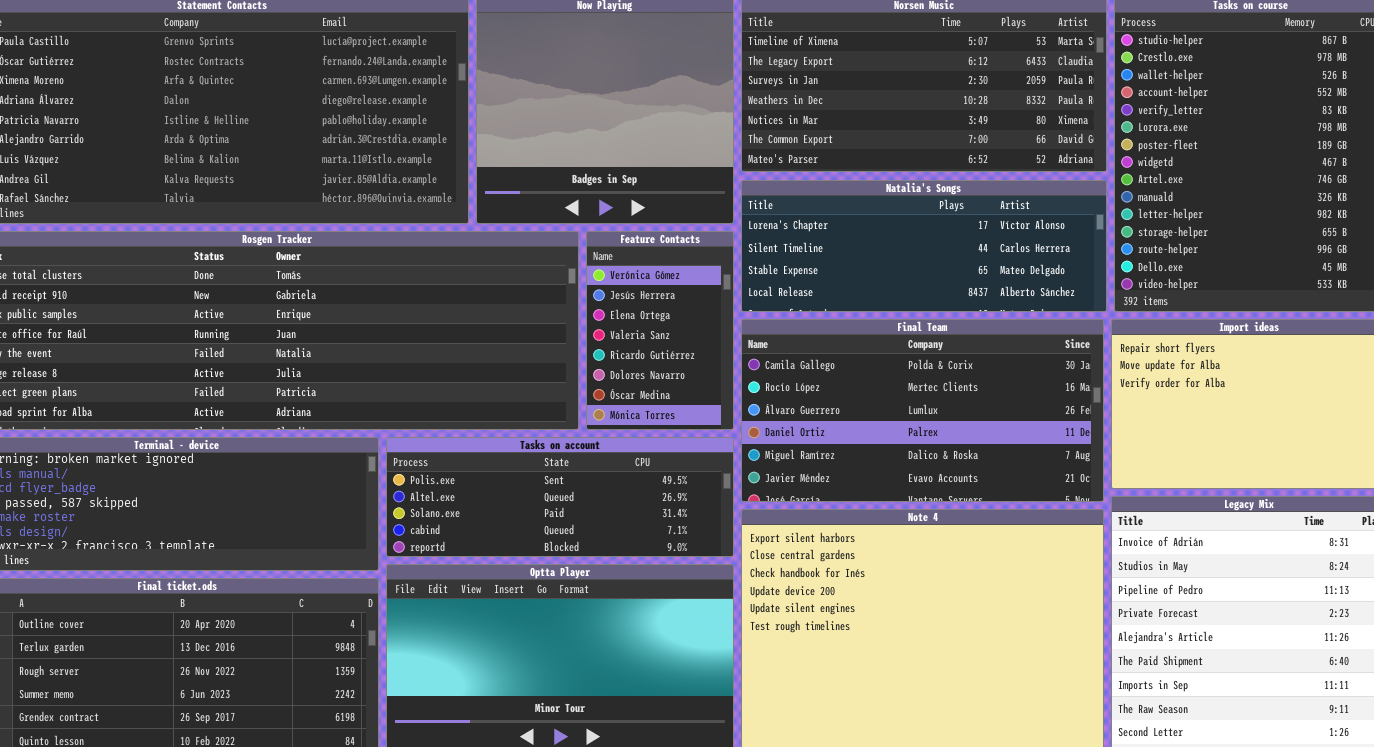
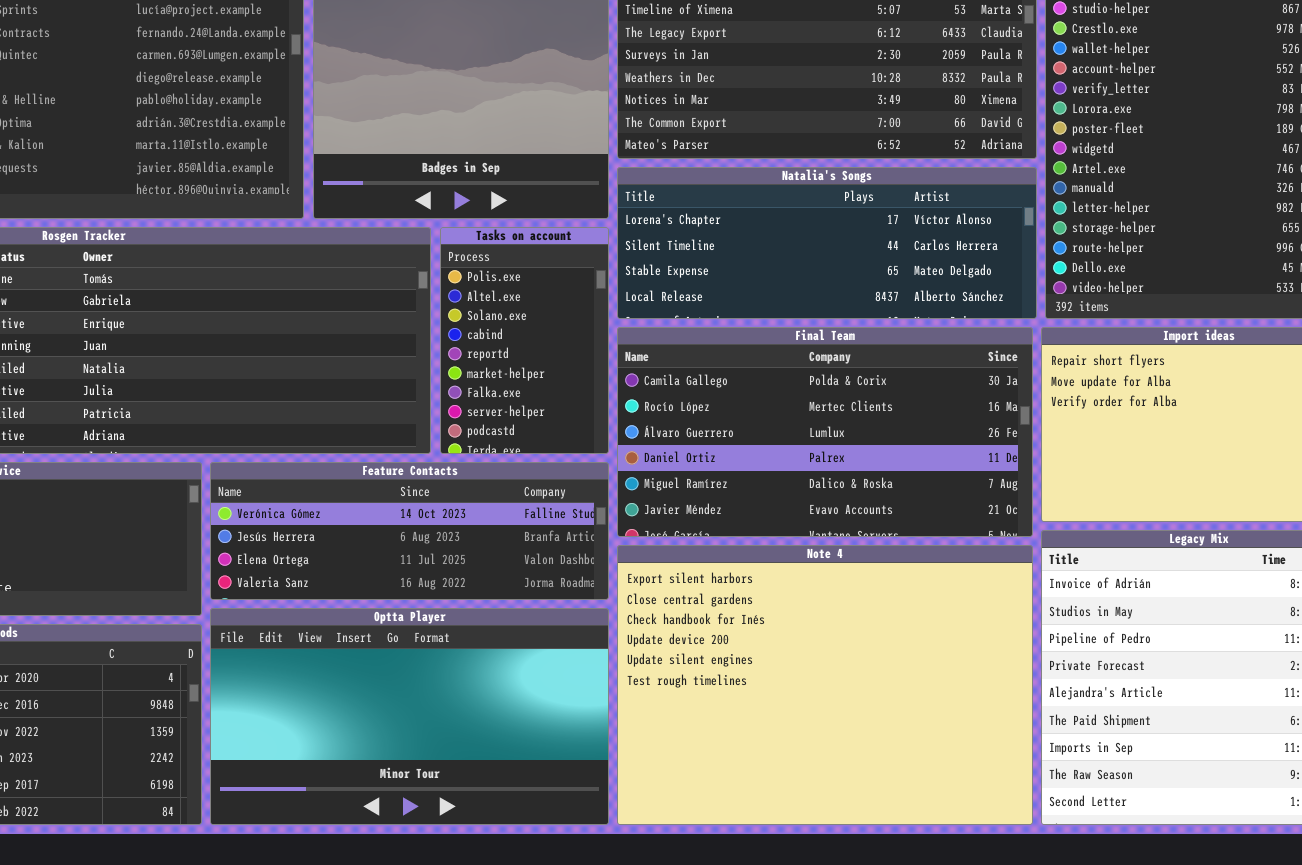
Feature Contacts: [586,231,734,430] -> [210,462,609,600], moved, resized
Tasks on account: [386,437,734,557] -> [440,227,609,454], moved, resized

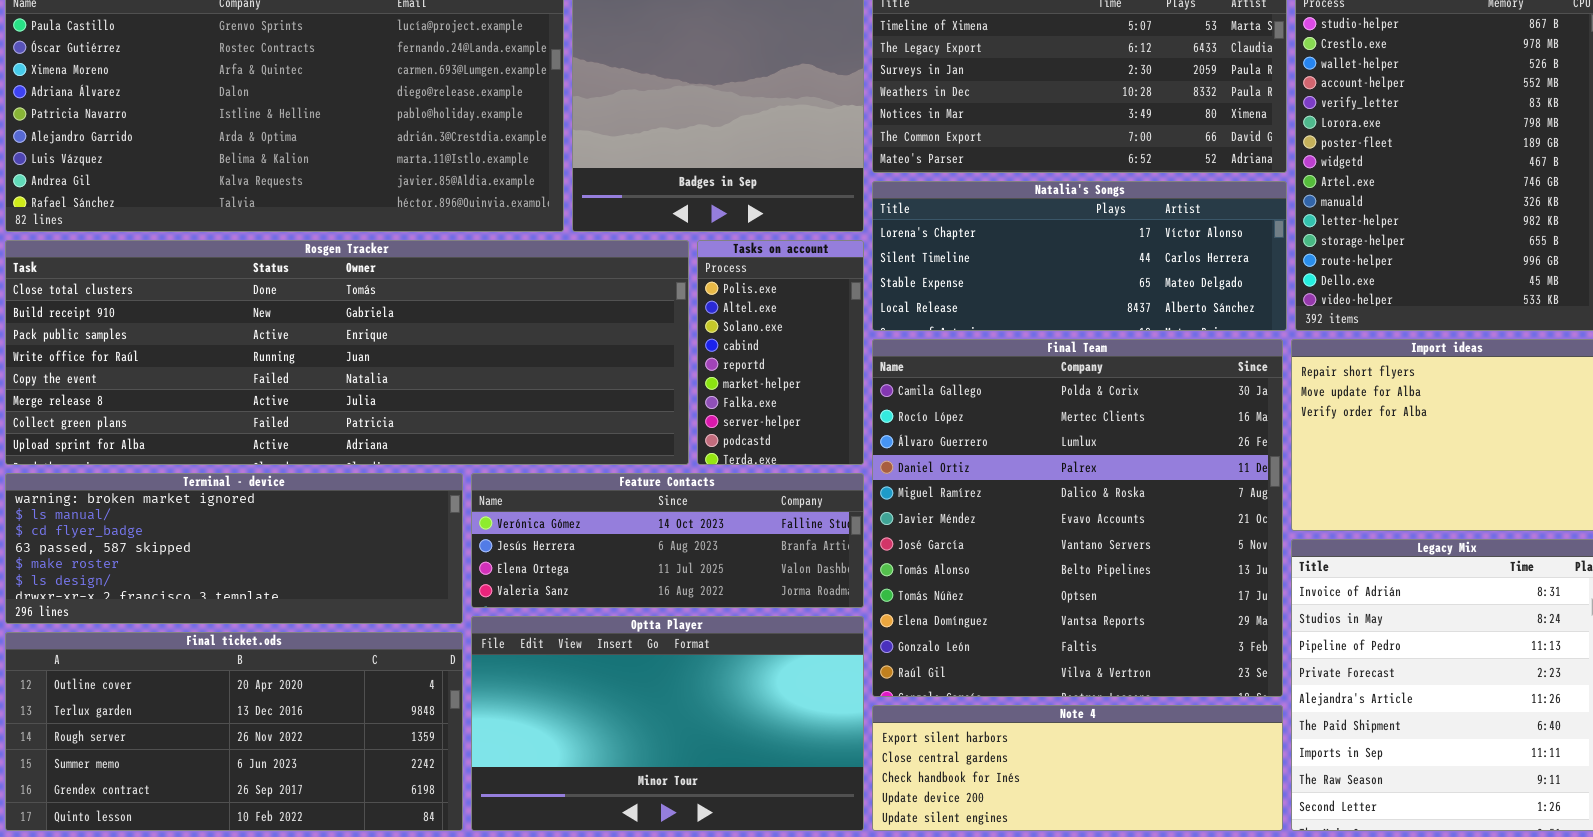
Final Team: [617,327,1033,537] -> [872,339,1283,697], resized
Note 4: [617,545,1033,825] -> [872,705,1283,831], resized

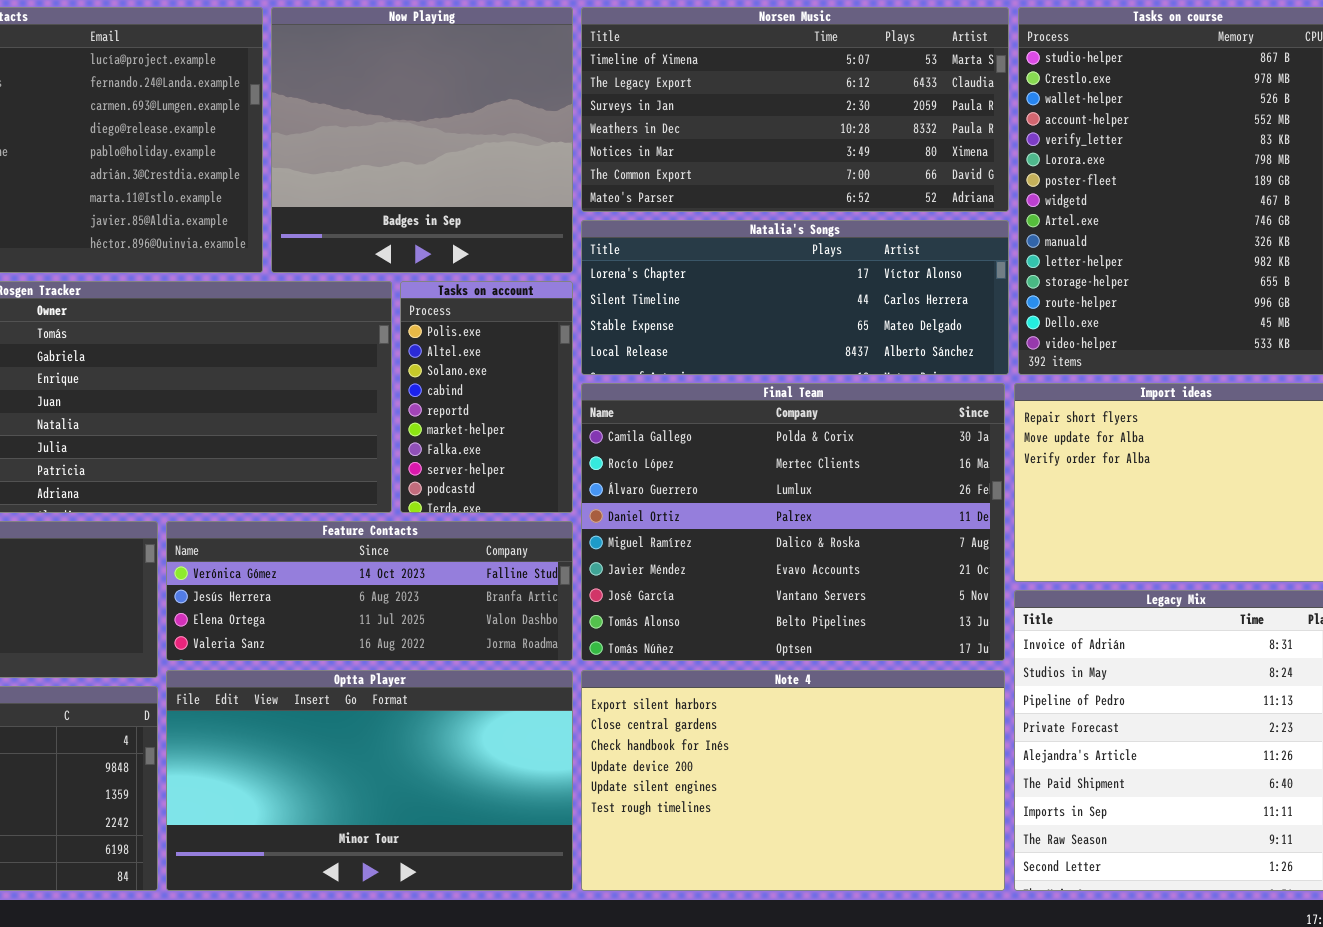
Final Team: [872,339,1283,697] -> [581,383,1005,661], resized
Note 4: [872,705,1283,831] -> [581,670,1005,891], resized

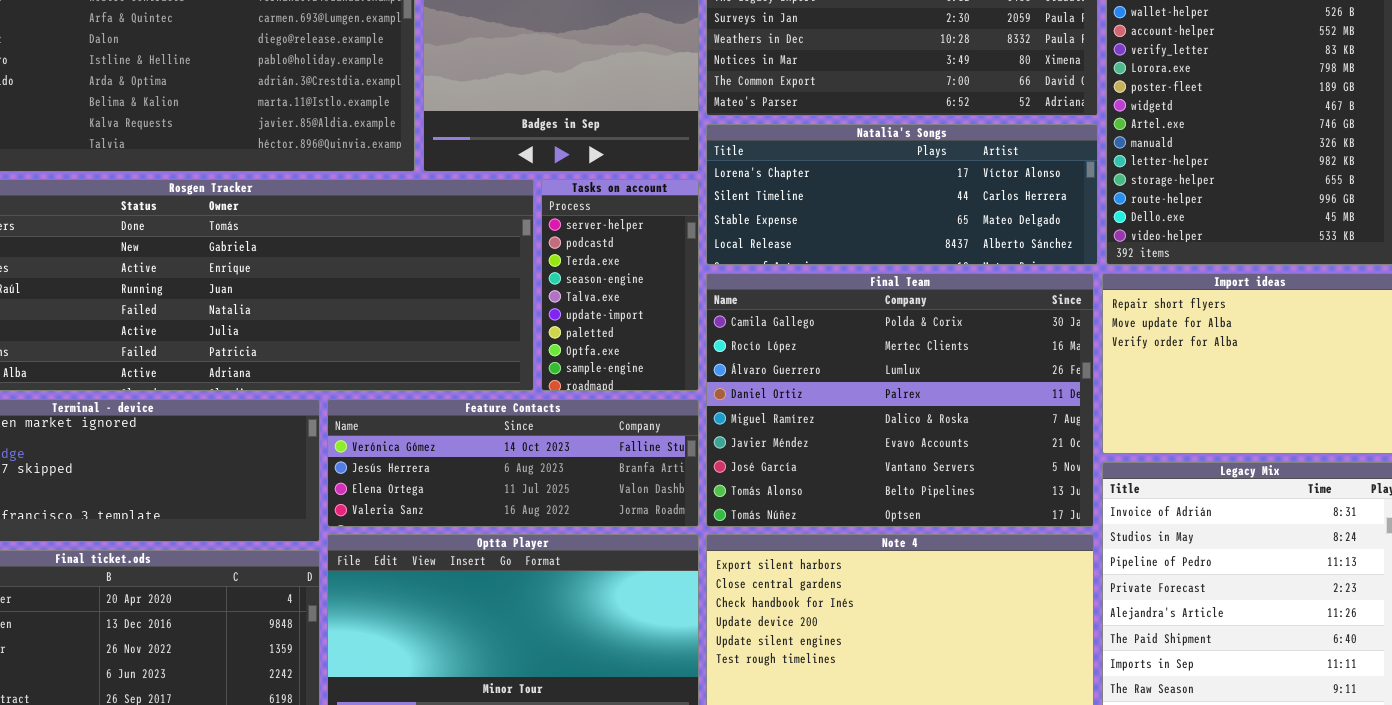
Tasks on account: [400,281,573,513] -> [541,179,699,391], scrolled down 7 rows

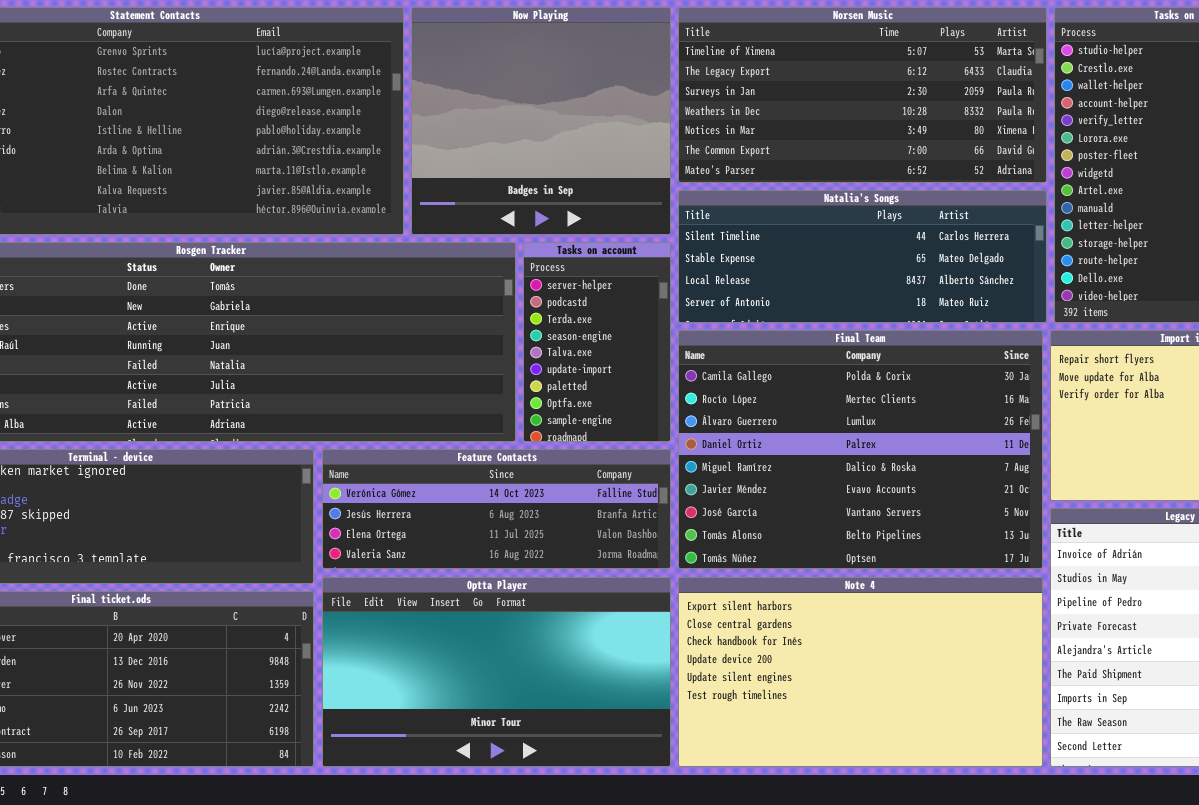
Natalia's Songs: [706,124,1098,265] -> [678,190,1047,323], scrolled down 1 row

